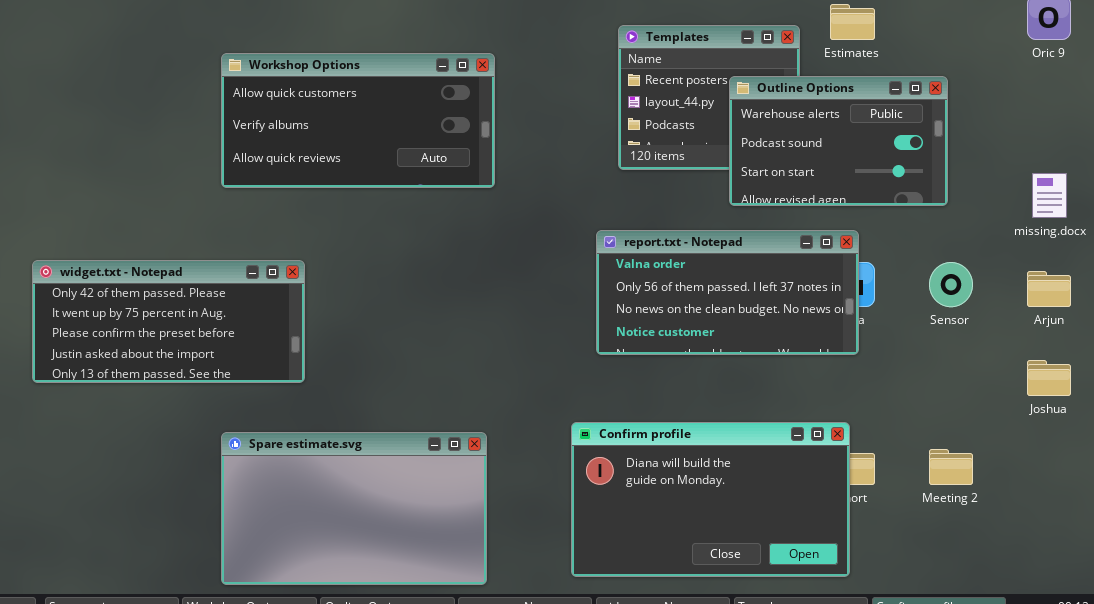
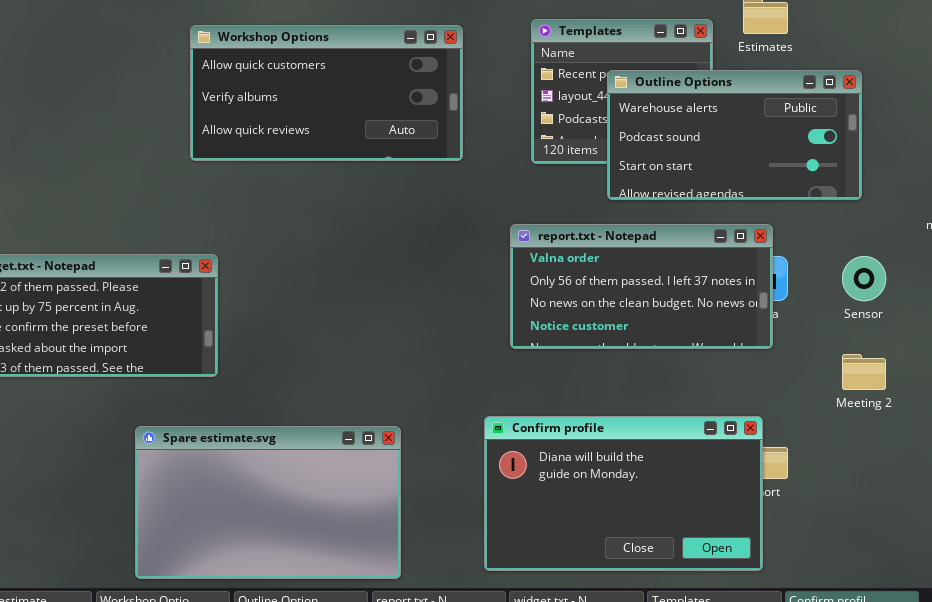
Workshop Options: [221,53,495,188] -> [190,25,463,161], moved
Outline Options: [729,76,948,206] -> [607,70,862,200], resized
Meeting 2: [929,449,973,485] -> [842,354,886,390], moved

